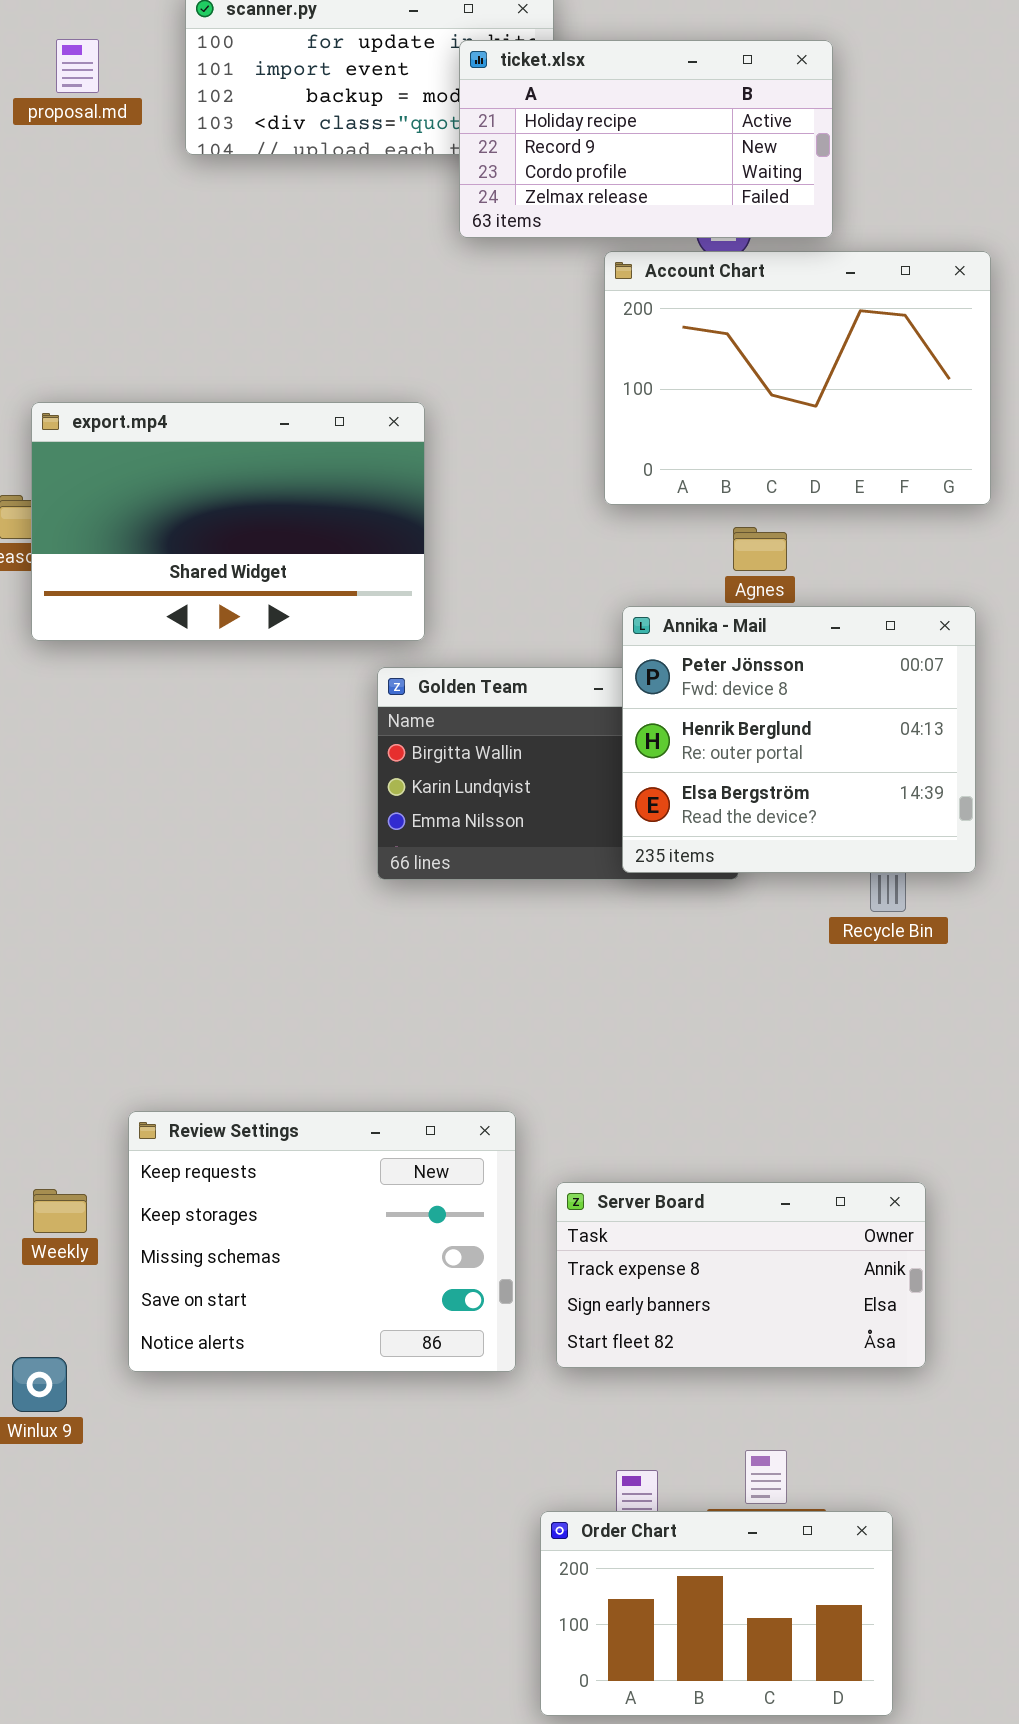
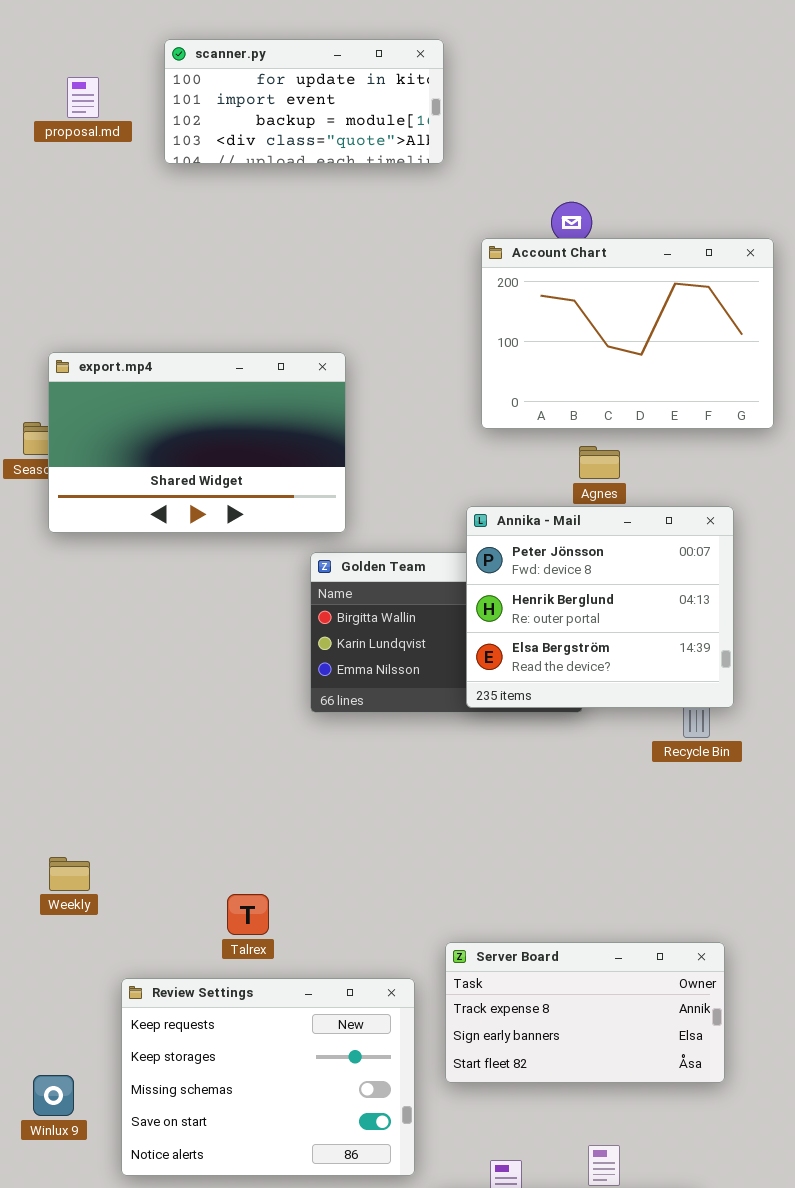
ticket.xlsx: [459,40,833,238] -> none, closed
Annika - Mail: [622,606,976,873] -> [466,506,734,708], moved
Review Settings: [128,1111,516,1372] -> [121,978,415,1176], moved
Weekly: [33,1189,87,1233] -> [49,857,90,891], moved

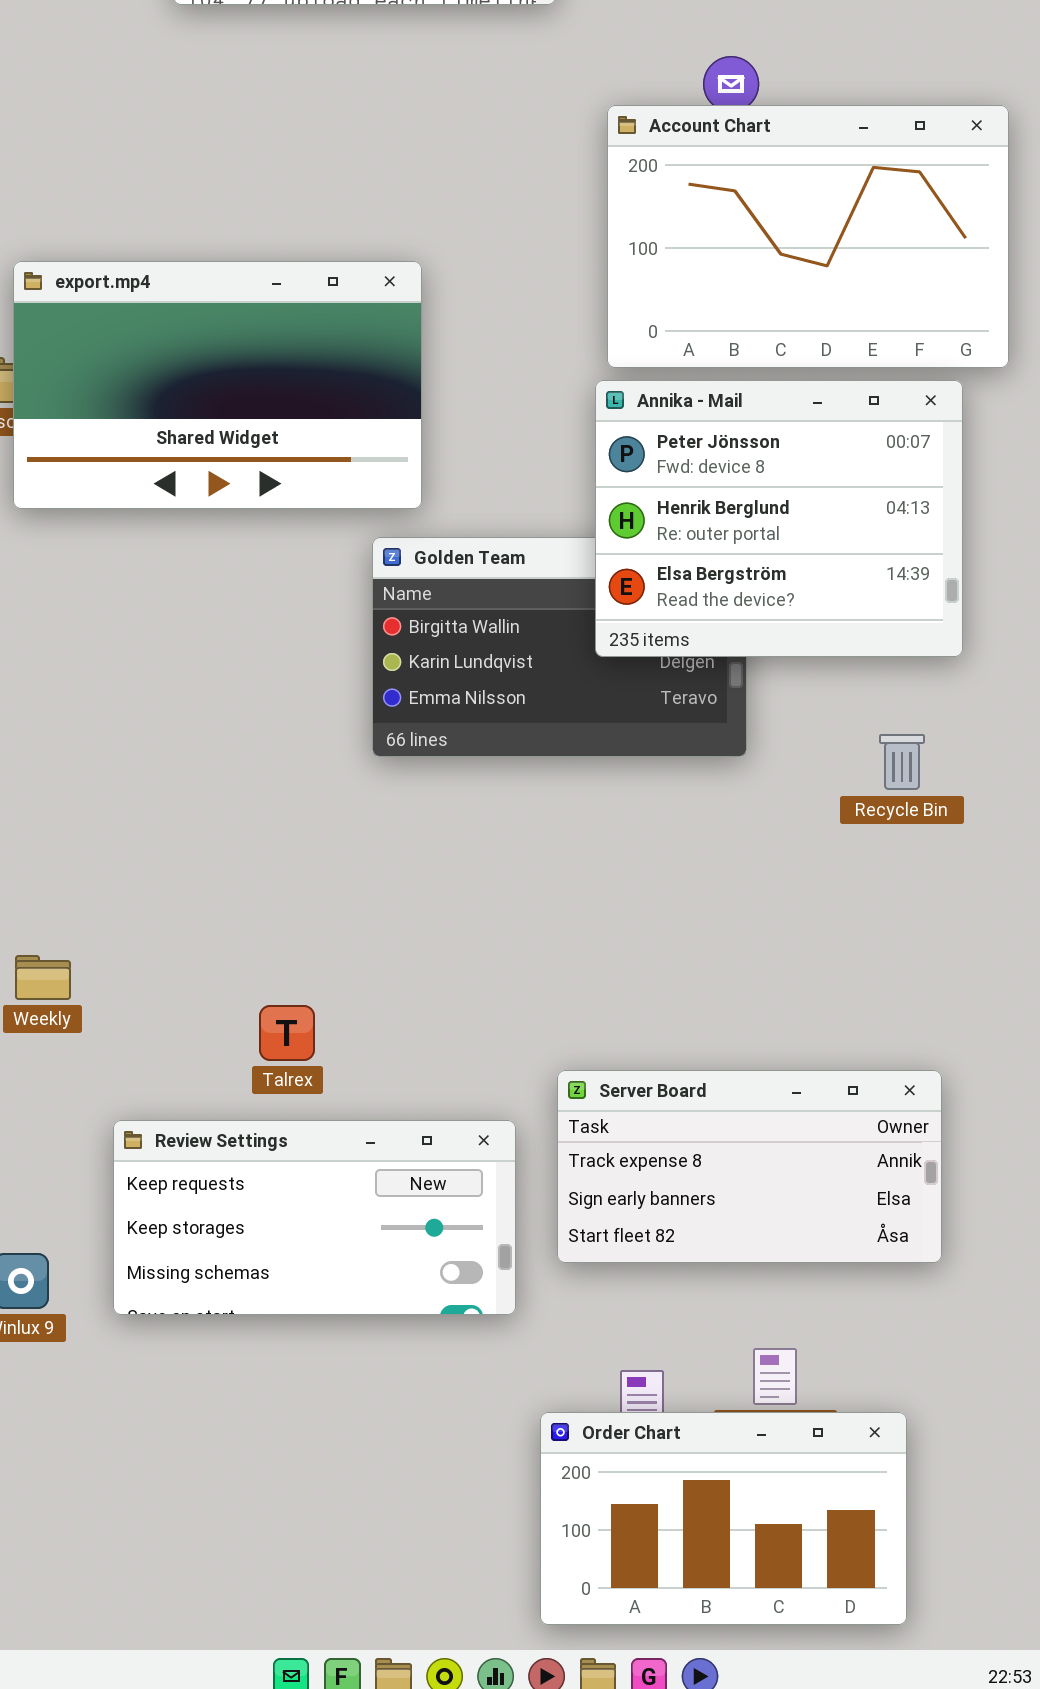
Annika - Mail: [466,506,734,708] -> [595,380,963,657], moved
Review Settings: [121,978,415,1176] -> [113,1120,516,1315], resized

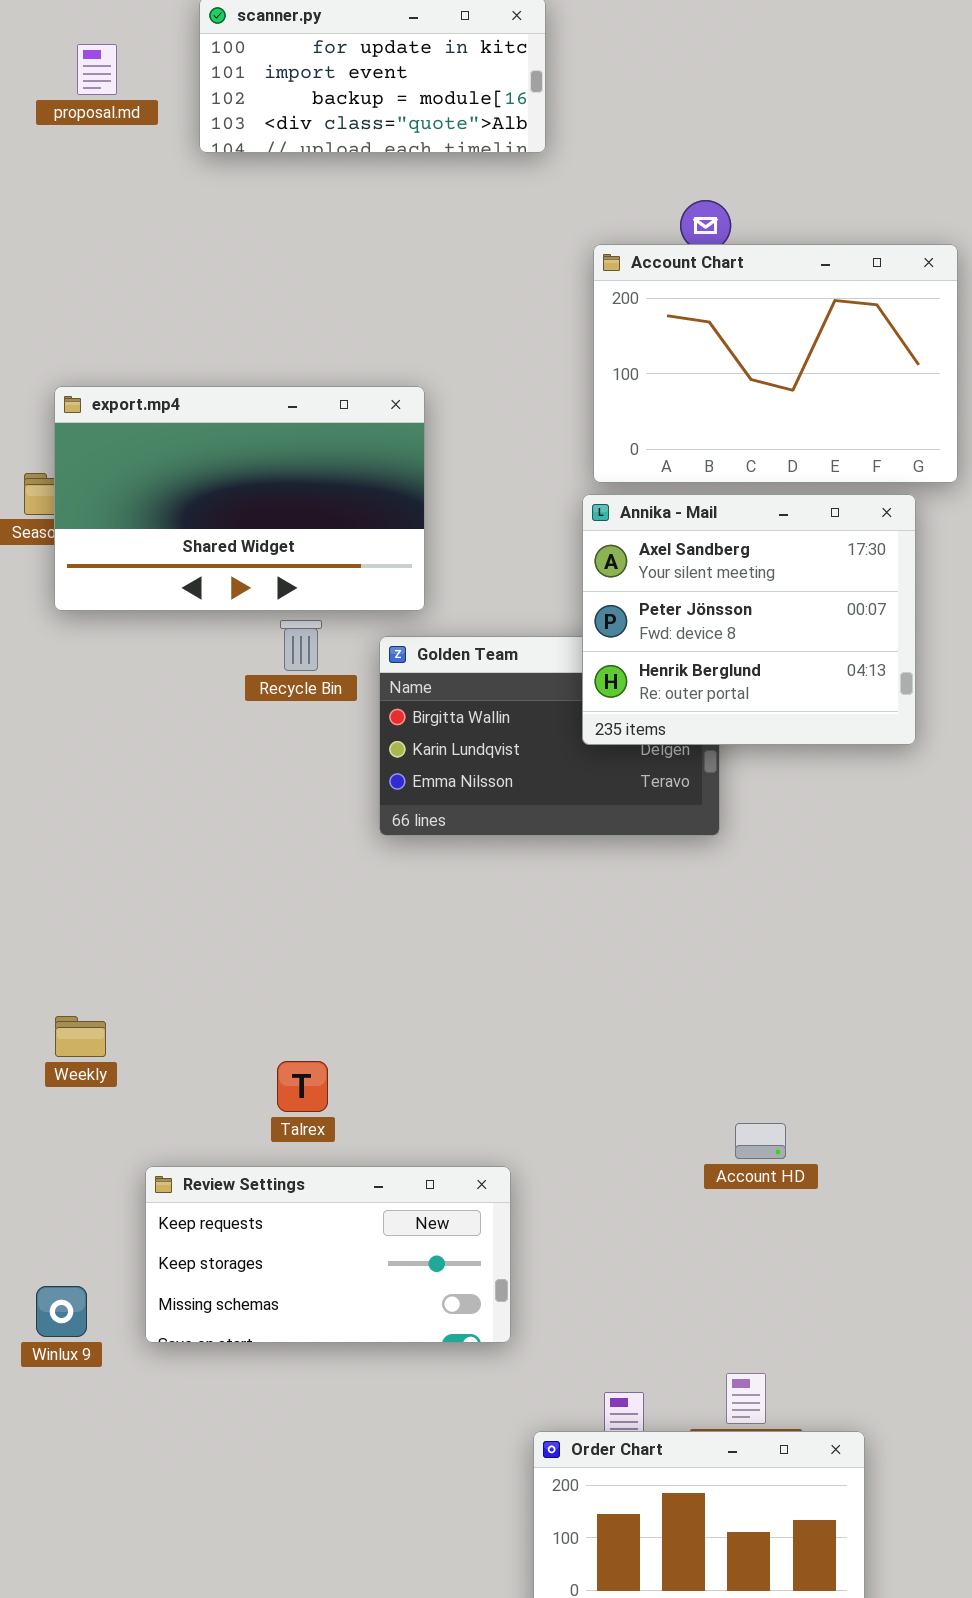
Annika - Mail: [595,380,963,657] -> [582,494,916,745], scrolled up 1 row
Recycle Bin: [879,734,925,790] -> [280,620,322,671], moved
Server Board: [557,1070,942,1263] -> none, closed

